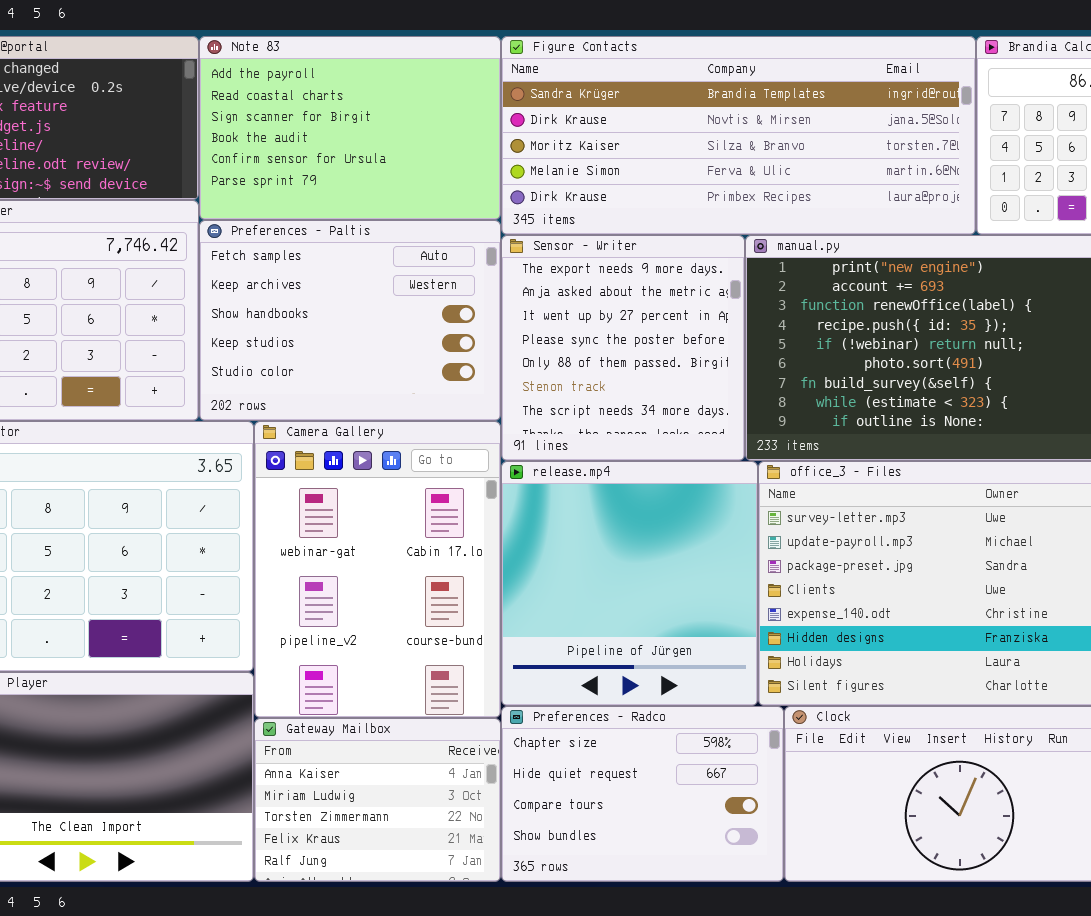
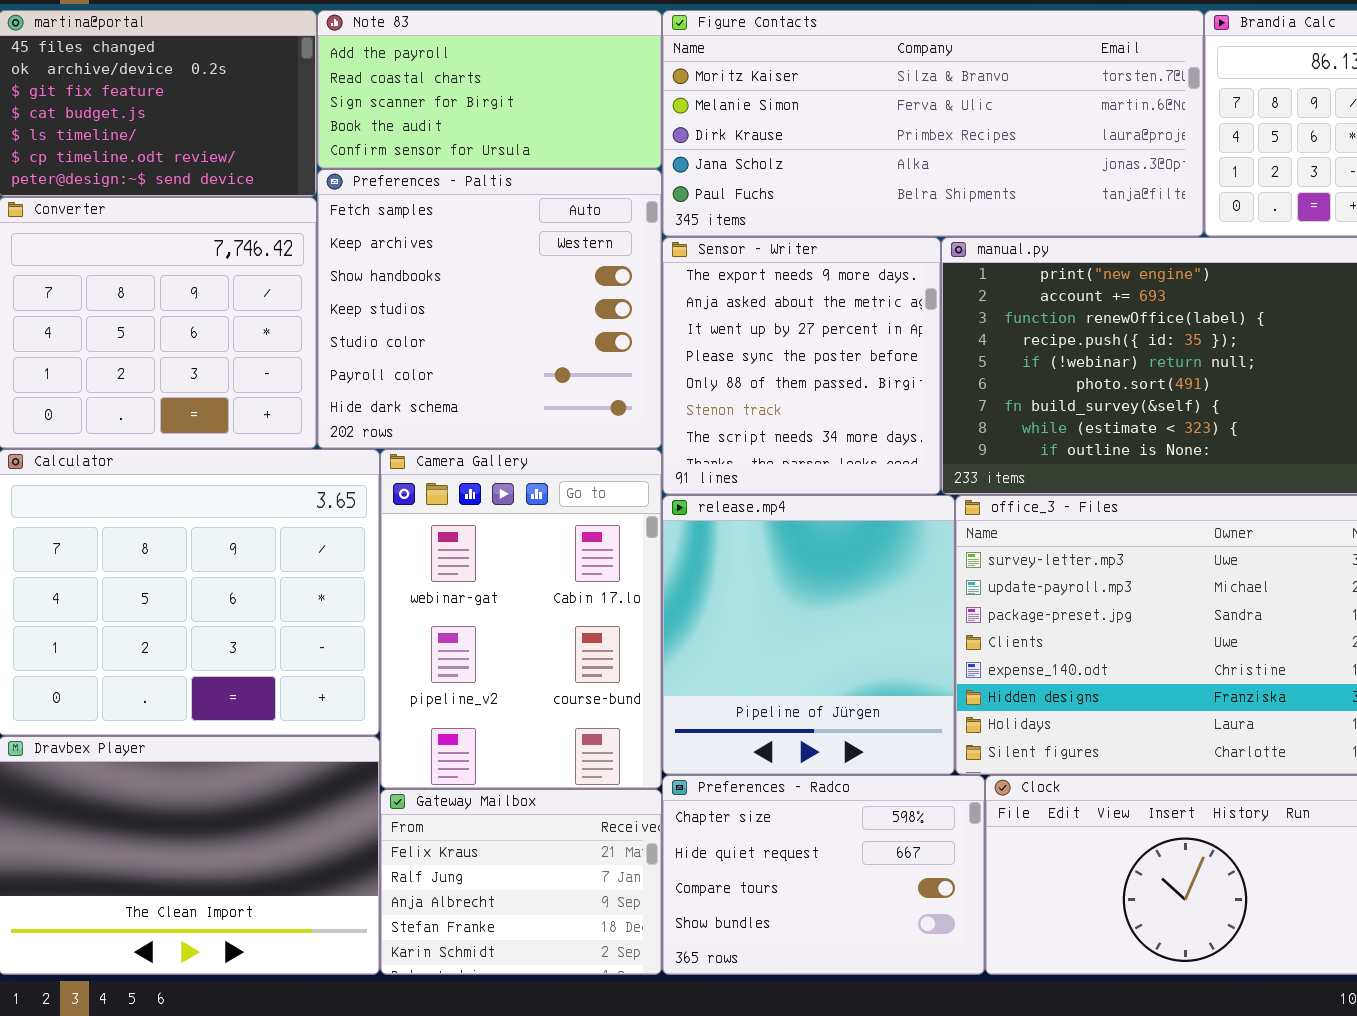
Note 83: [199,36,501,220] -> [317,10,662,169], resized
Figure Contacts: [501,36,976,235] -> [662,10,1204,237], scrolled down 2 rows
Preferences - Paltis: [199,220,501,421] -> [317,169,662,449], resized
Gateway Mailbox: [254,718,501,882] -> [380,789,662,975], scrolled down 3 rows

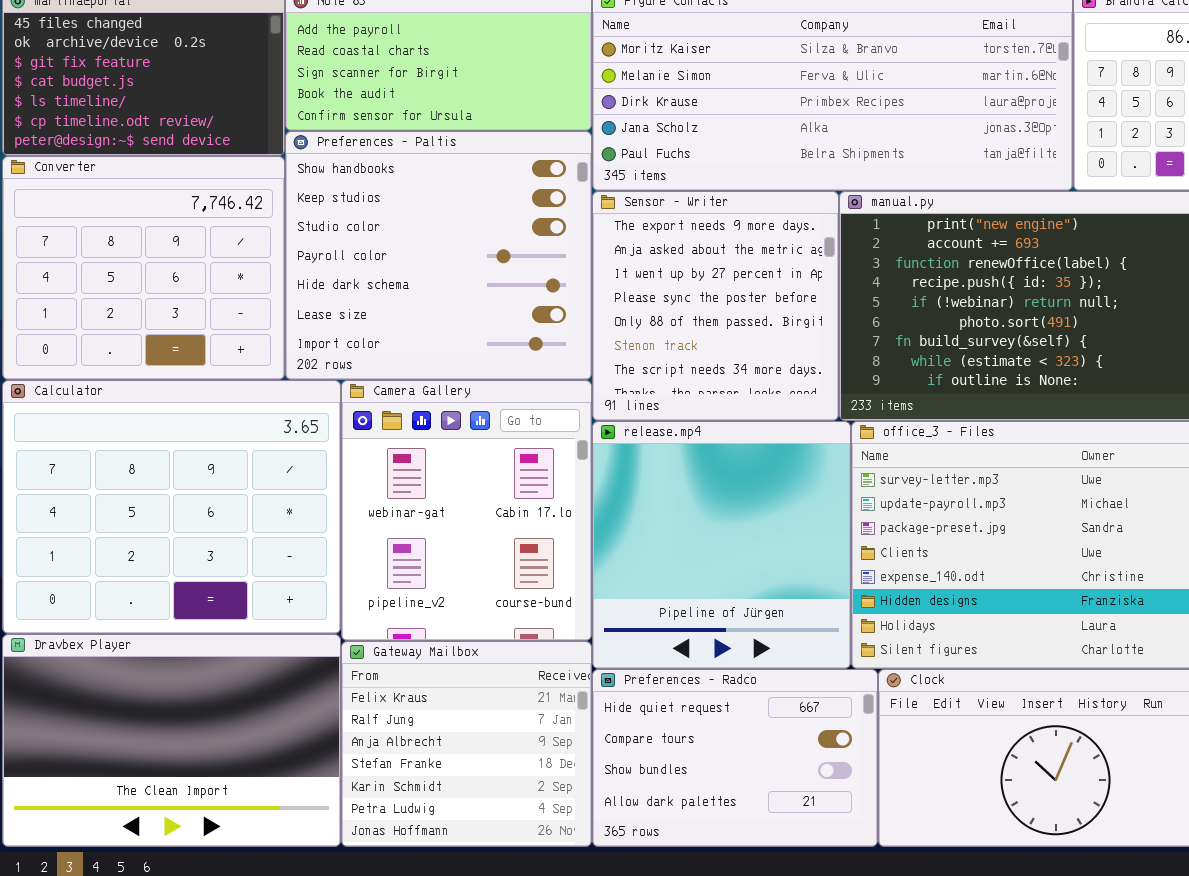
Preferences - Paltis: [317,169,662,449] -> [285,131,592,380], scrolled down 2 rows
Camera Gallery: [380,449,662,789] -> [341,380,592,641], resized
Preferences - Radco: [662,775,985,975] -> [592,669,878,847], scrolled down 1 row
Gateway Mailbox: [380,789,662,975] -> [341,641,592,847], resized

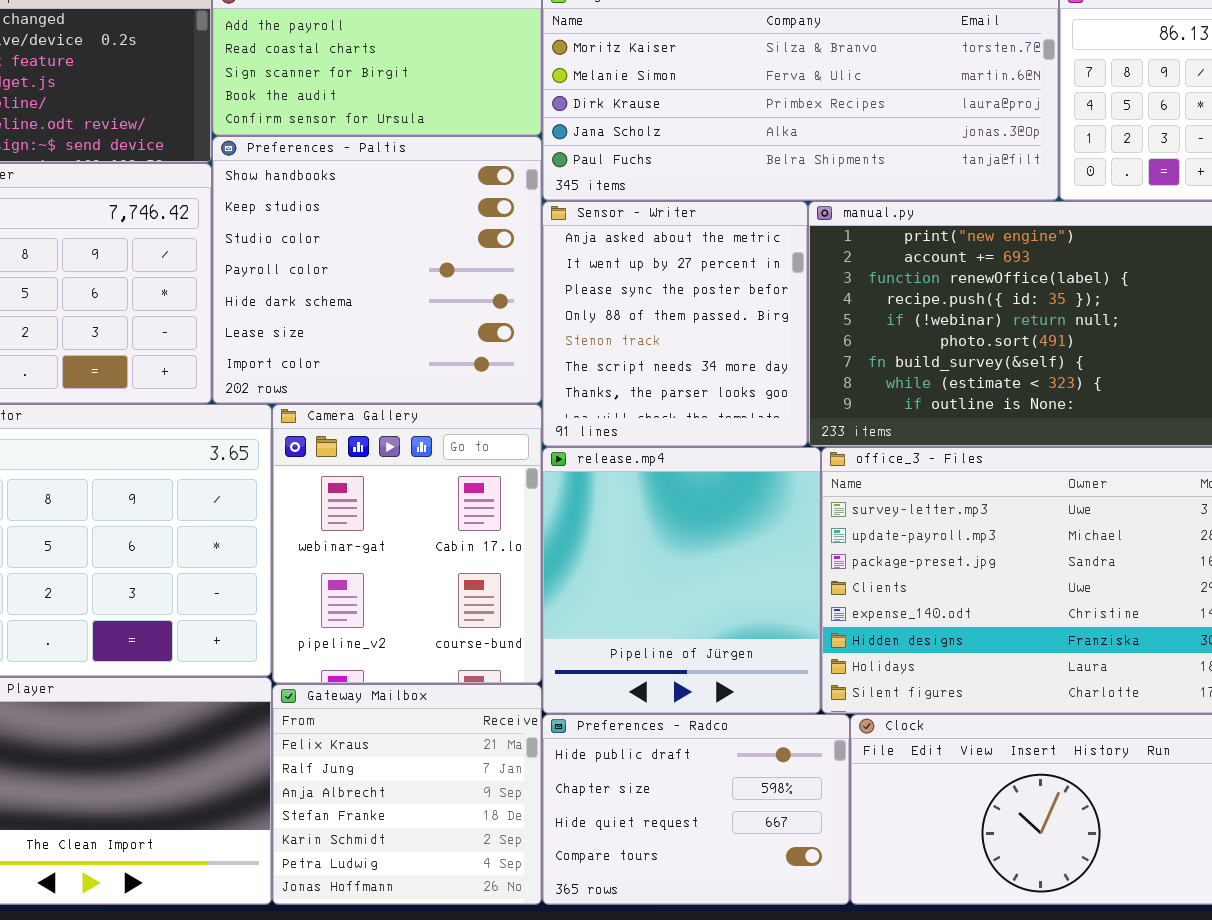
Sensor - Writer: [592,191,839,421] -> [542,201,808,447], scrolled down 1 row
Preferences - Radco: [592,669,878,847] -> [542,714,850,905], scrolled up 2 rows

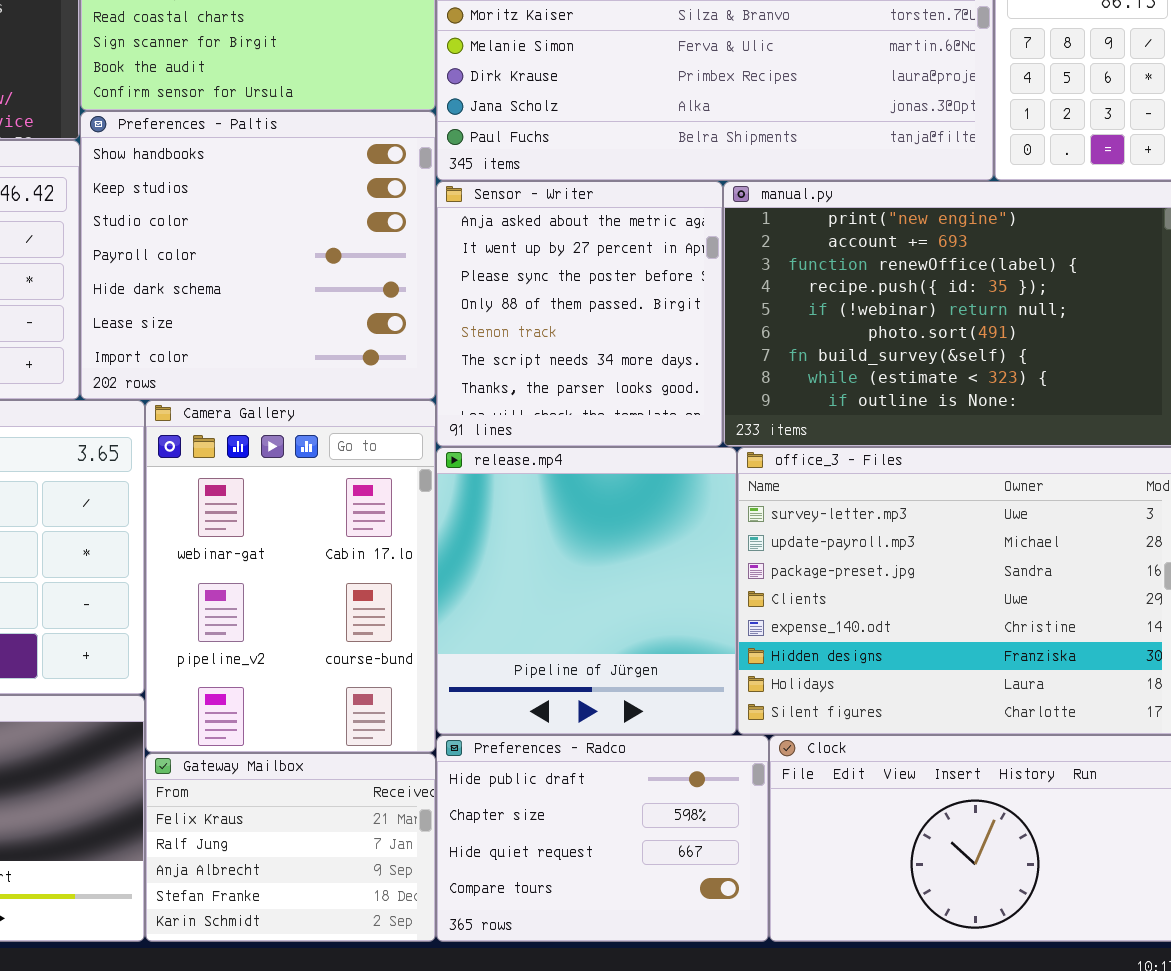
Camera Gallery: [272,404,542,684] -> [145,400,436,753], resized
Gateway Mailbox: [272,684,542,905] -> [145,753,436,942], resized

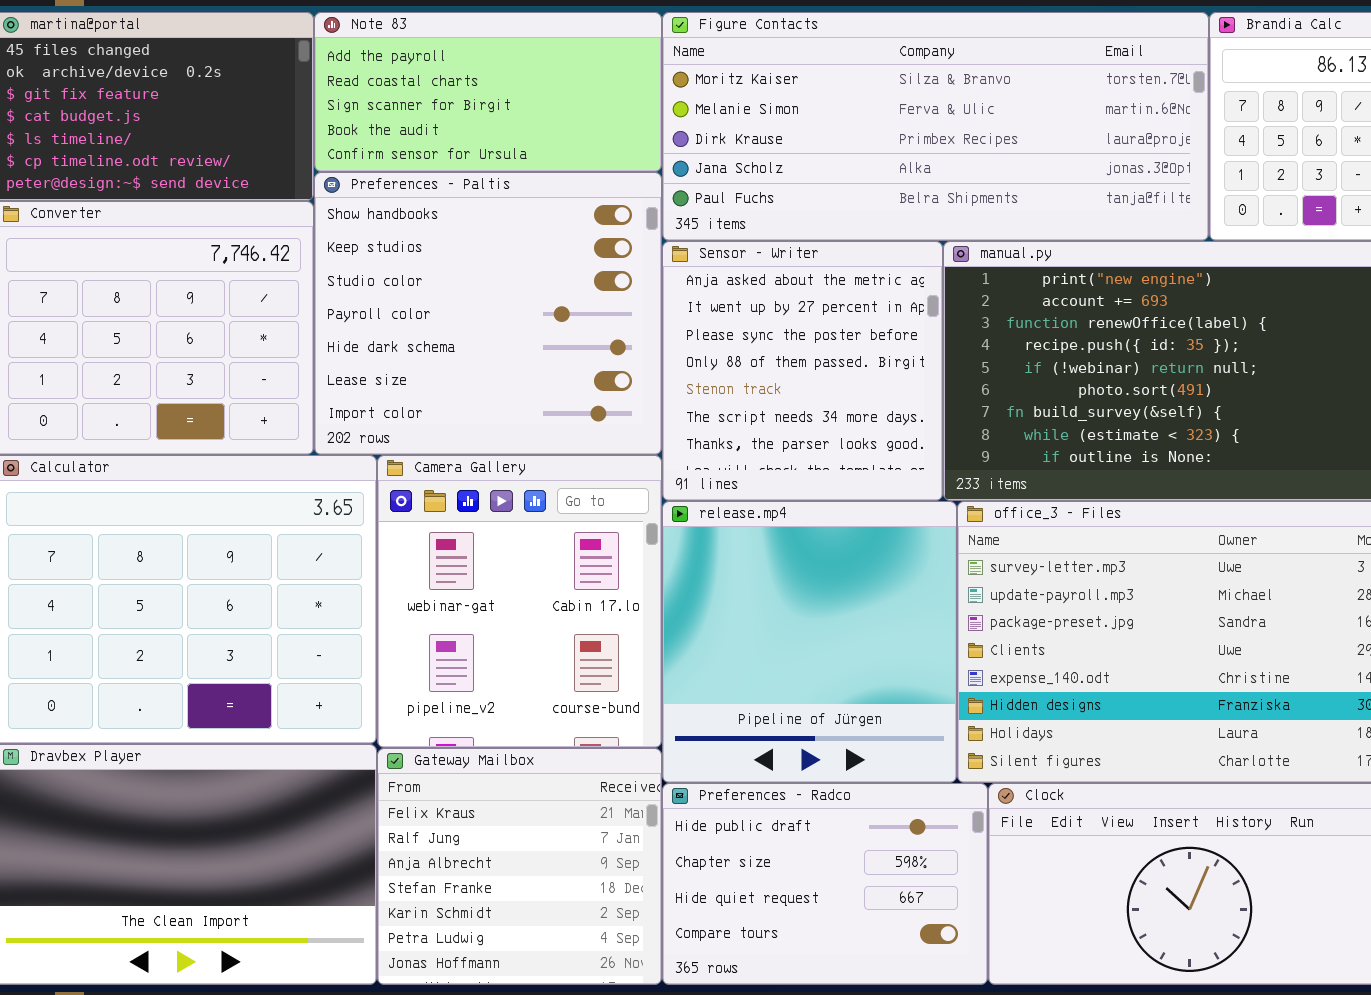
Camera Gallery: [145,400,436,753] -> [377,455,662,748], resized
Gateway Mailbox: [145,753,436,942] -> [377,748,662,985], resized

